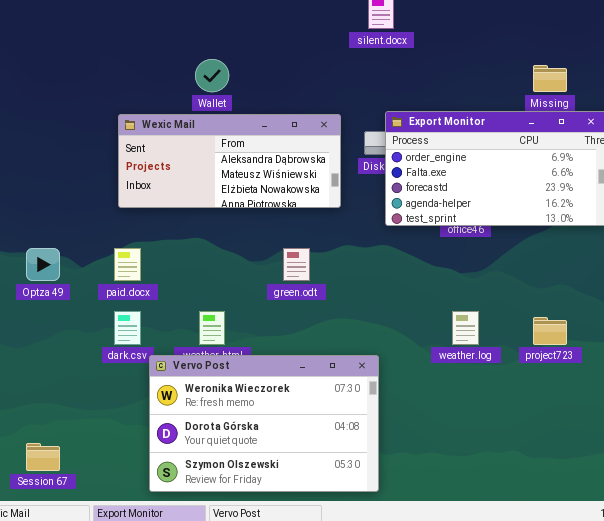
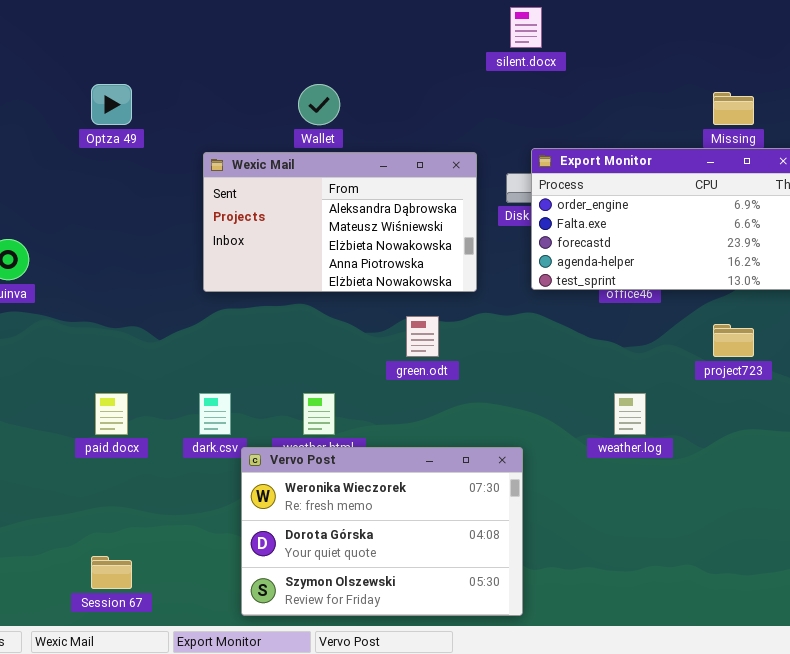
Wexic Mail: [118,114,341,208] -> [203,152,477,292], resized
Optza 49: [26,248,60,281] -> [91,84,132,125], moved
paid.docx: [114,248,141,281] -> [95,393,128,435], moved
project723: [533,317,567,345] -> [713,324,754,357], moved

